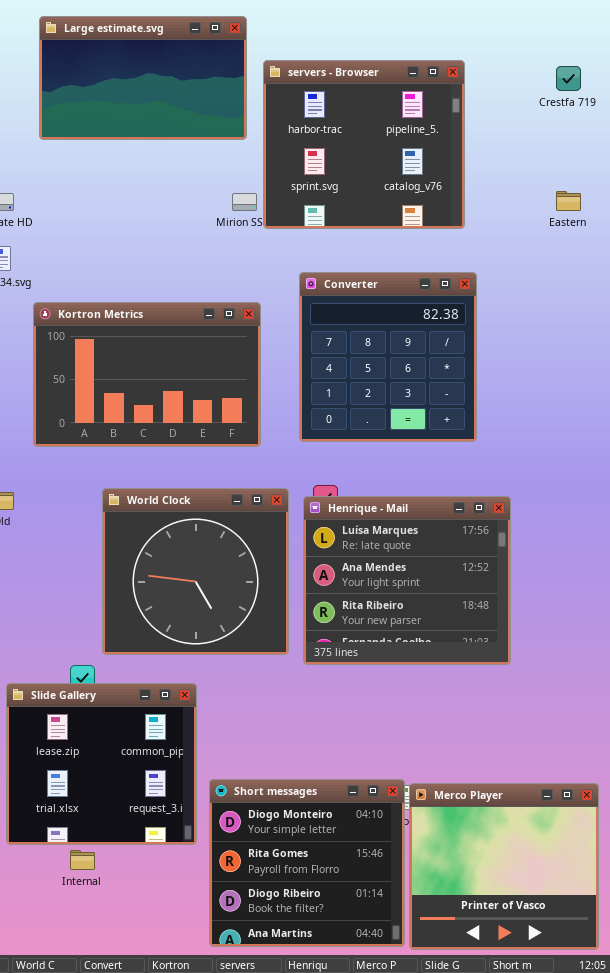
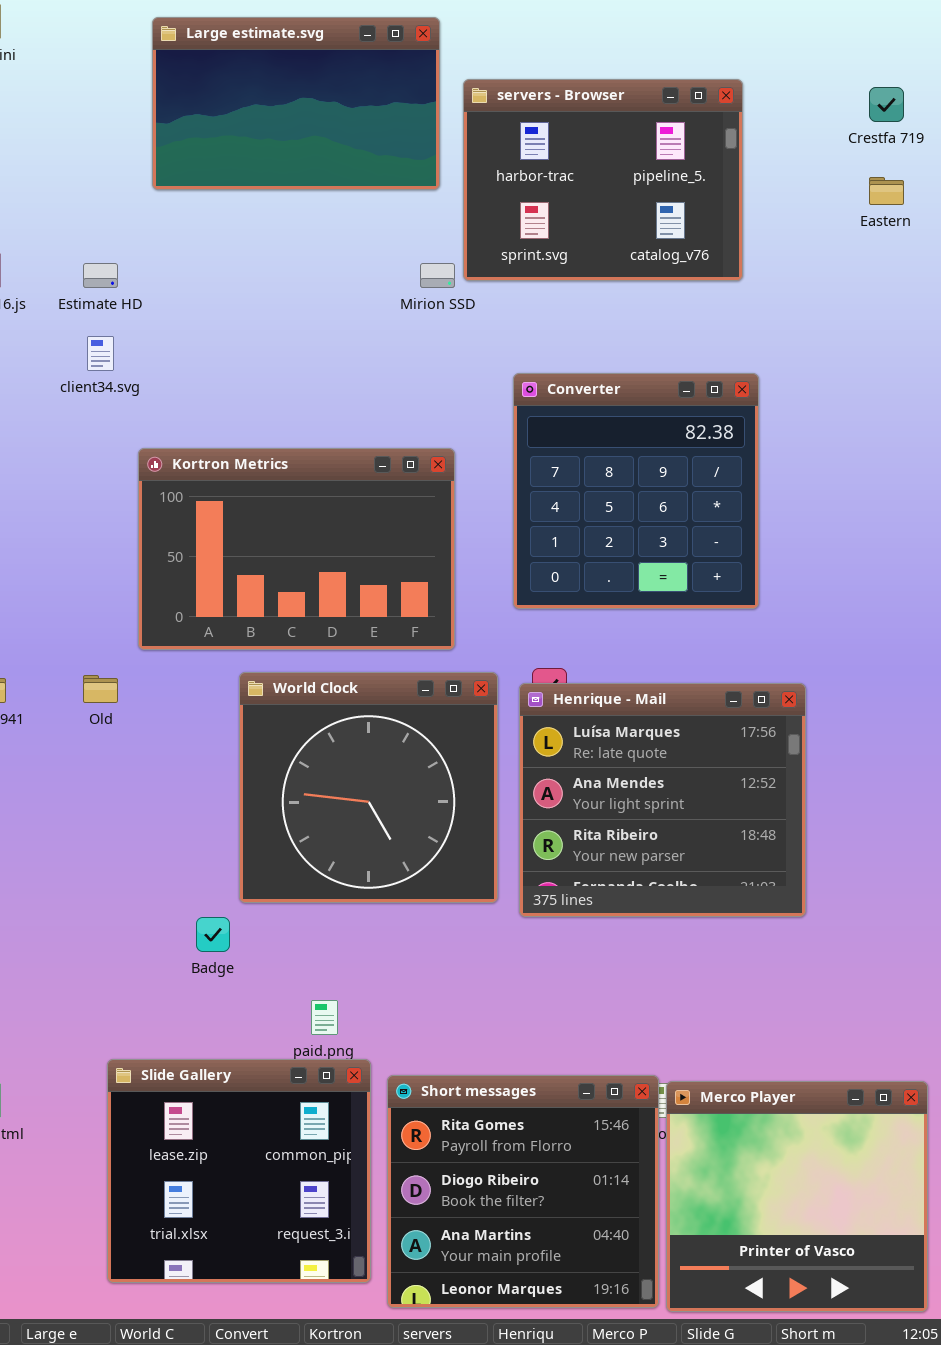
servers - Browser: [263,60,465,229] -> [463,79,743,281], resized
Eastern: [556,191,581,211] -> [869,177,904,205], moved
Kortron Metrics: [33,302,261,447] -> [138,448,455,650], moved
Slide Gallery: [6,683,197,845] -> [107,1059,371,1283], moved
Short messages: [209,779,405,947] -> [387,1075,659,1308], scrolled down 1 row

